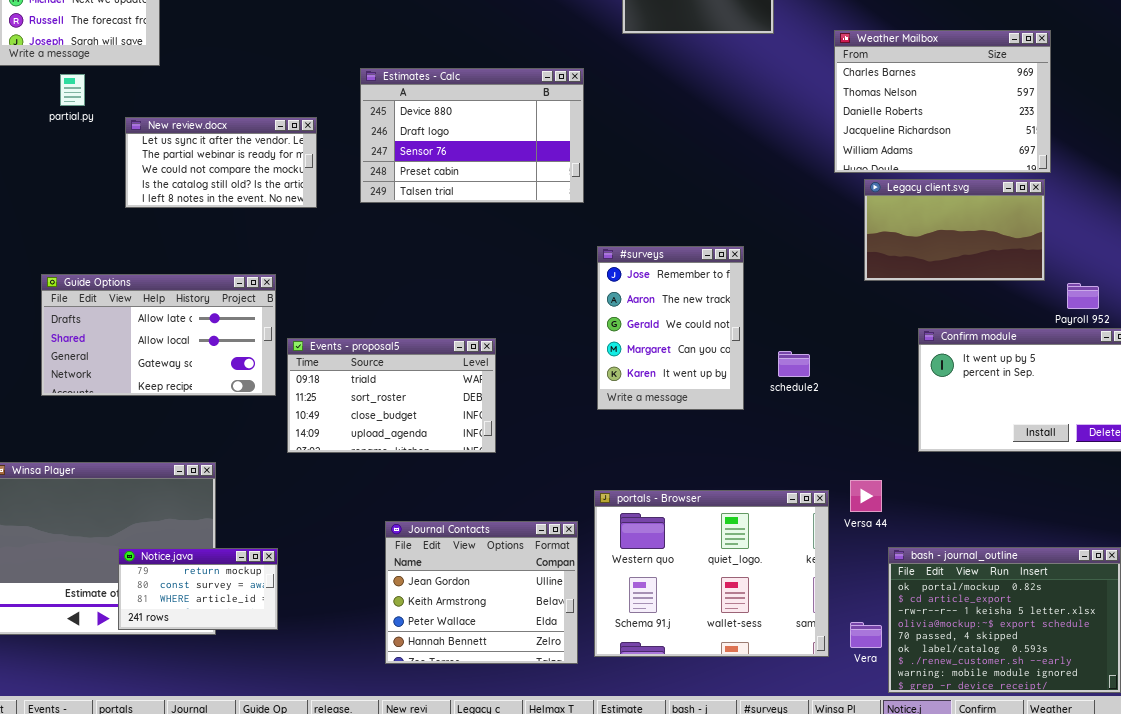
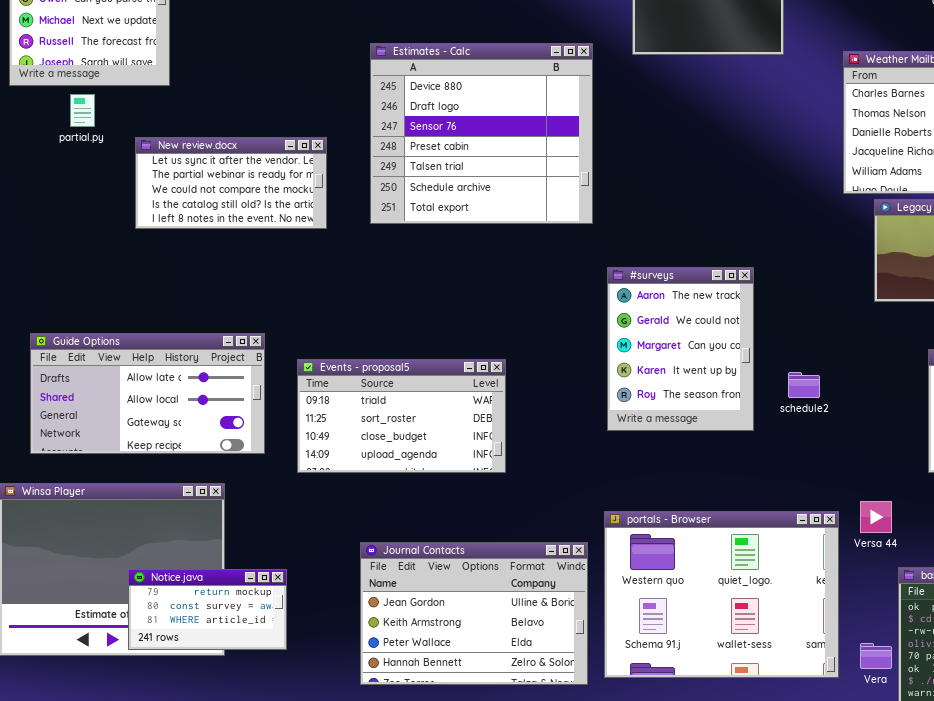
Estimates - Calc: [360,68,584,203] -> [370,43,593,224], resized
#surveys: [597,246,744,410] -> [607,267,754,431], scrolled down 1 row
Guide Options: [41,274,276,396] -> [30,333,265,454], moved
Journal Contacts: [385,521,578,664] -> [360,542,588,685], resized

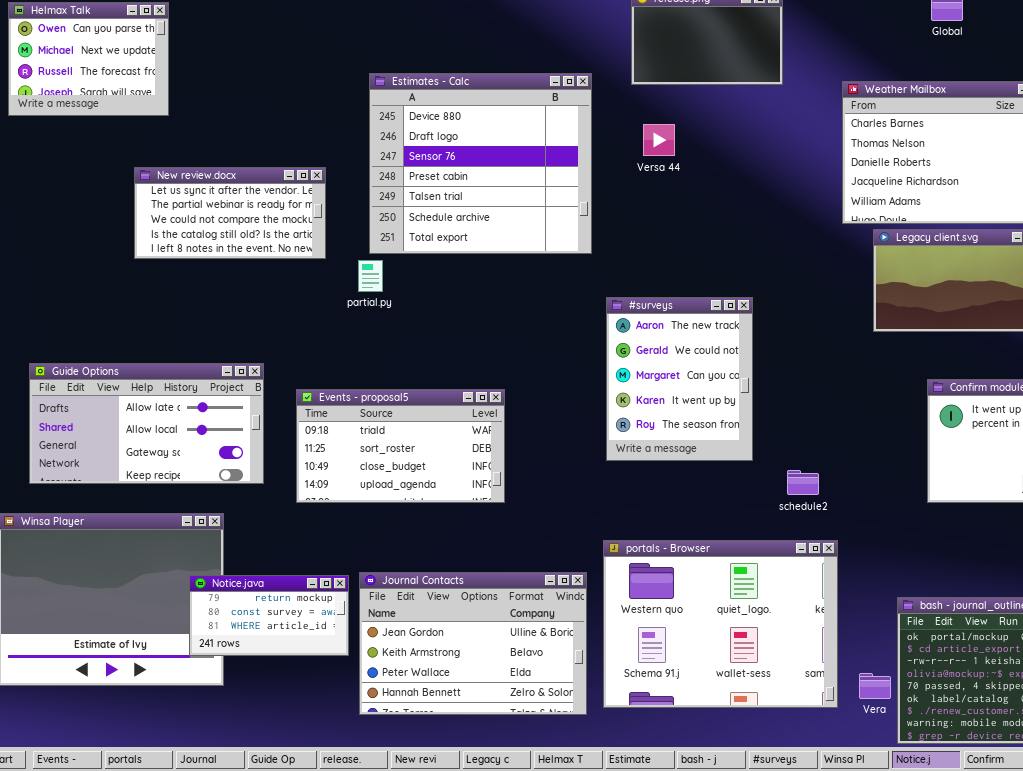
partial.py: [70,94,95,127] -> [358,260,383,292], moved
schedule2: [788,372,820,398] -> [787,470,819,495], moved
Versa 44: [860,501,892,533] -> [643,124,675,156], moved
Notice.java: [128,569,287,650] -> [189,575,349,656], moved

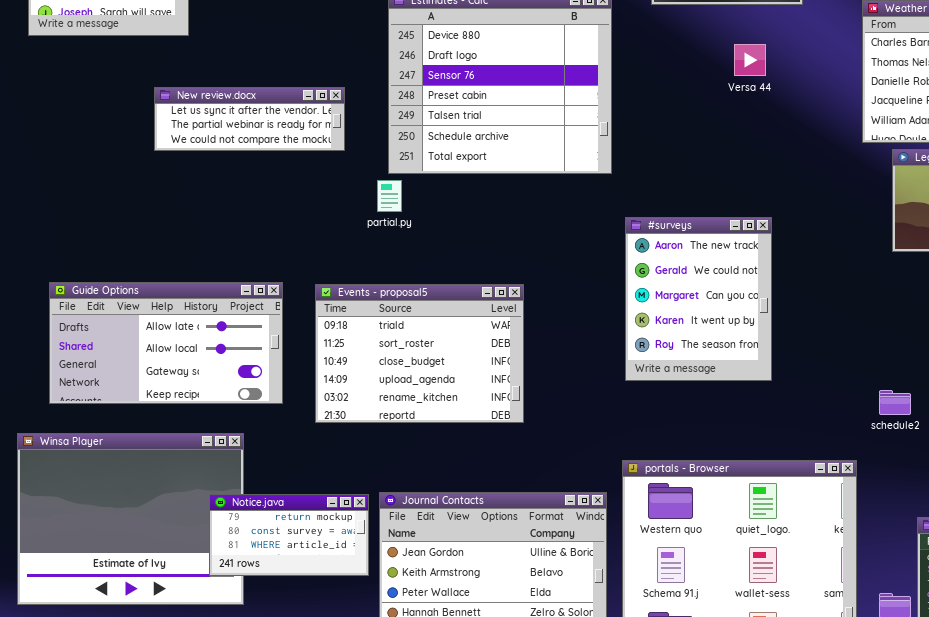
Versa 44: [643,124,675,156] -> [734,44,766,76], moved
New review.docx: [134,167,326,259] -> [154,87,345,151], resized
Events - proposal5: [296,389,505,503] -> [315,284,524,423], resized
schedule2: [787,470,819,495] -> [879,390,911,415], moved

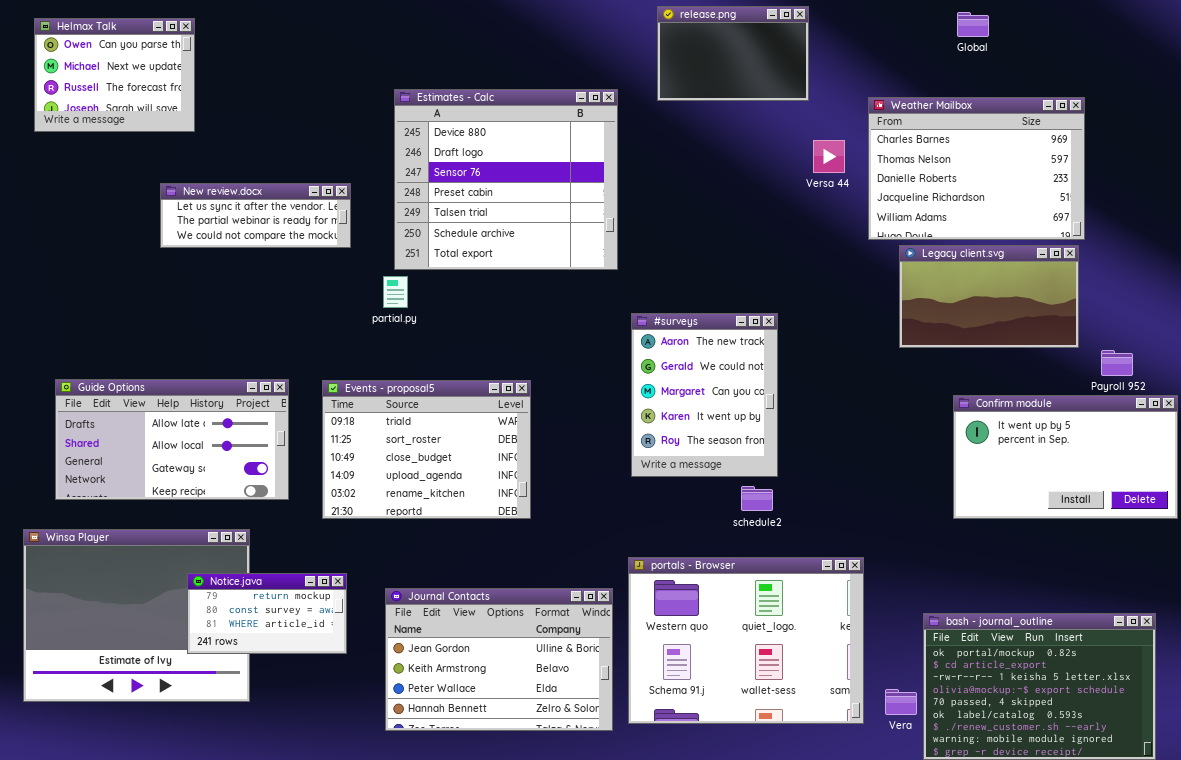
Versa 44: [734,44,766,76] -> [813,140,845,173], moved
schedule2: [879,390,911,415] -> [741,486,773,511], moved
Notice.java: [209,494,369,576] -> [187,573,347,654], moved

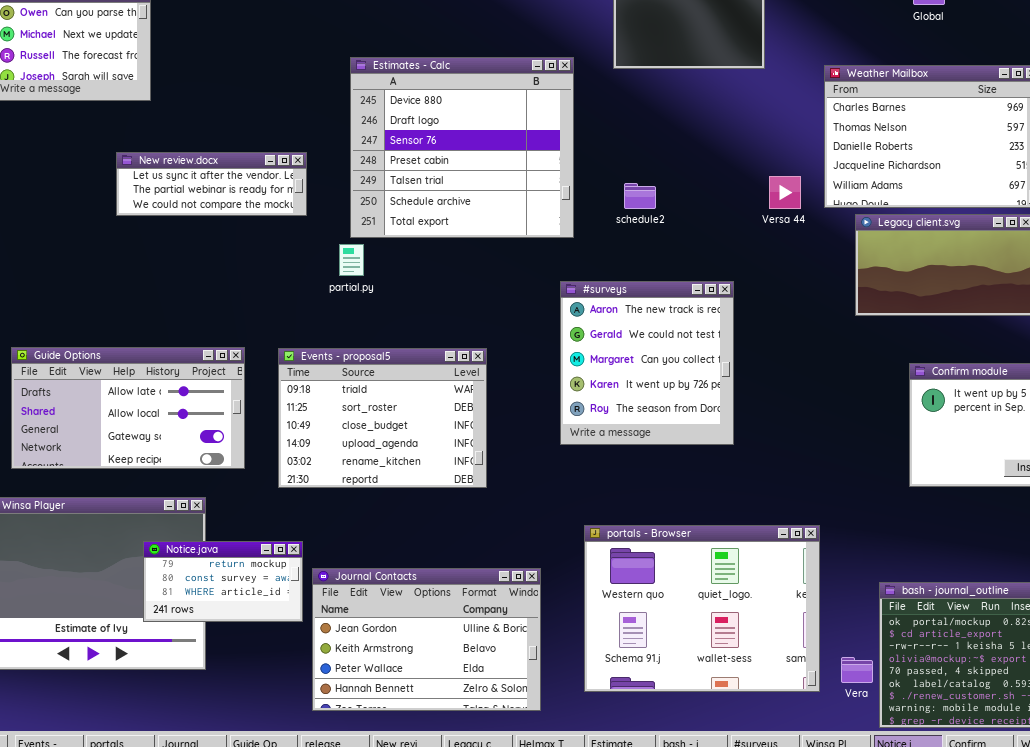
Versa 44: [813,140,845,173] -> [769,176,801,209], moved
#surveys: [631,313,778,477] -> [560,281,734,445], resized
schedule2: [741,486,773,511] -> [624,183,656,209], moved
Journal Contacts: [385,588,613,731] -> [312,568,541,711], moved

